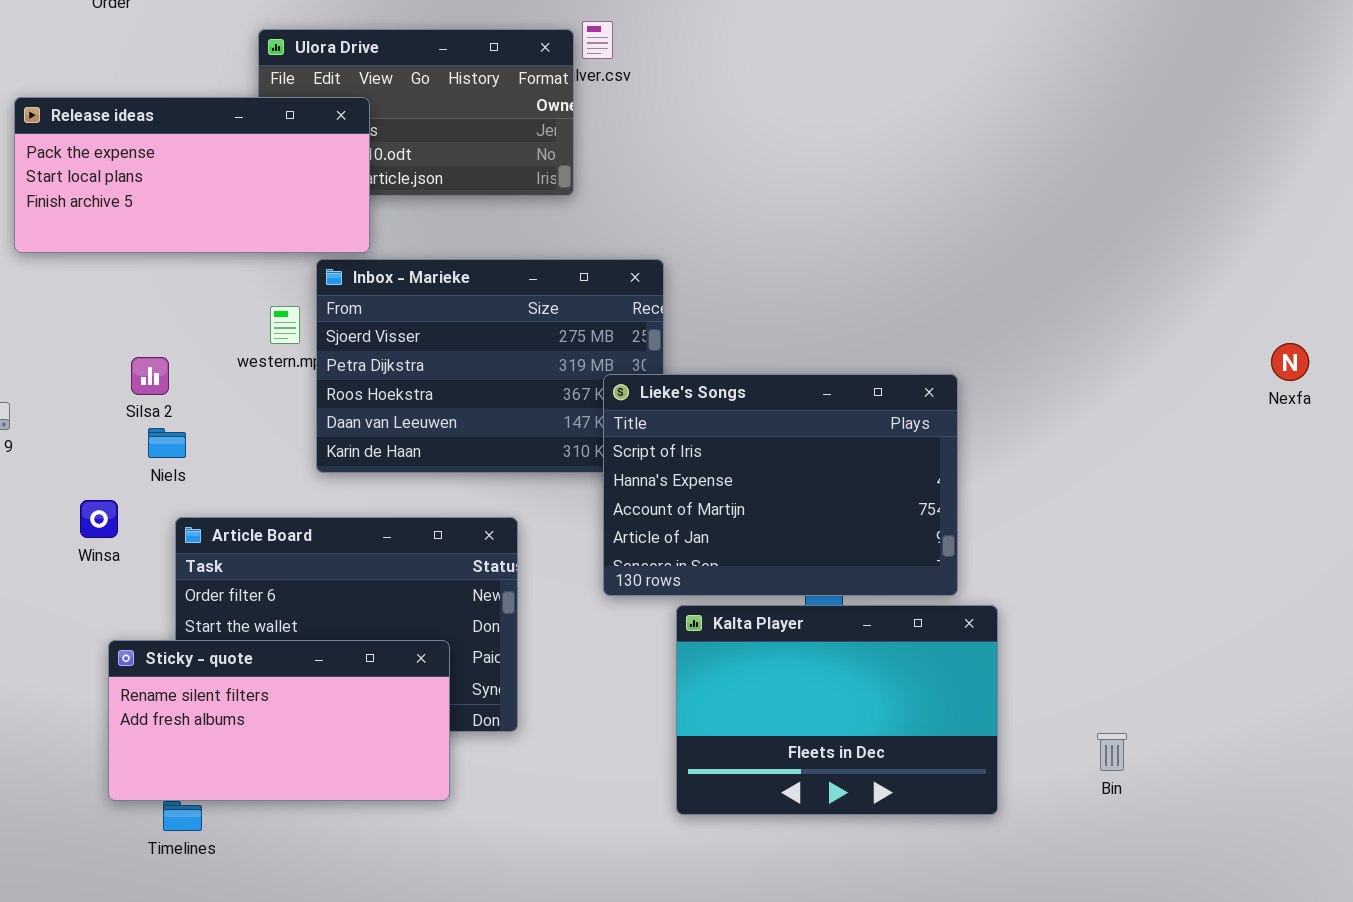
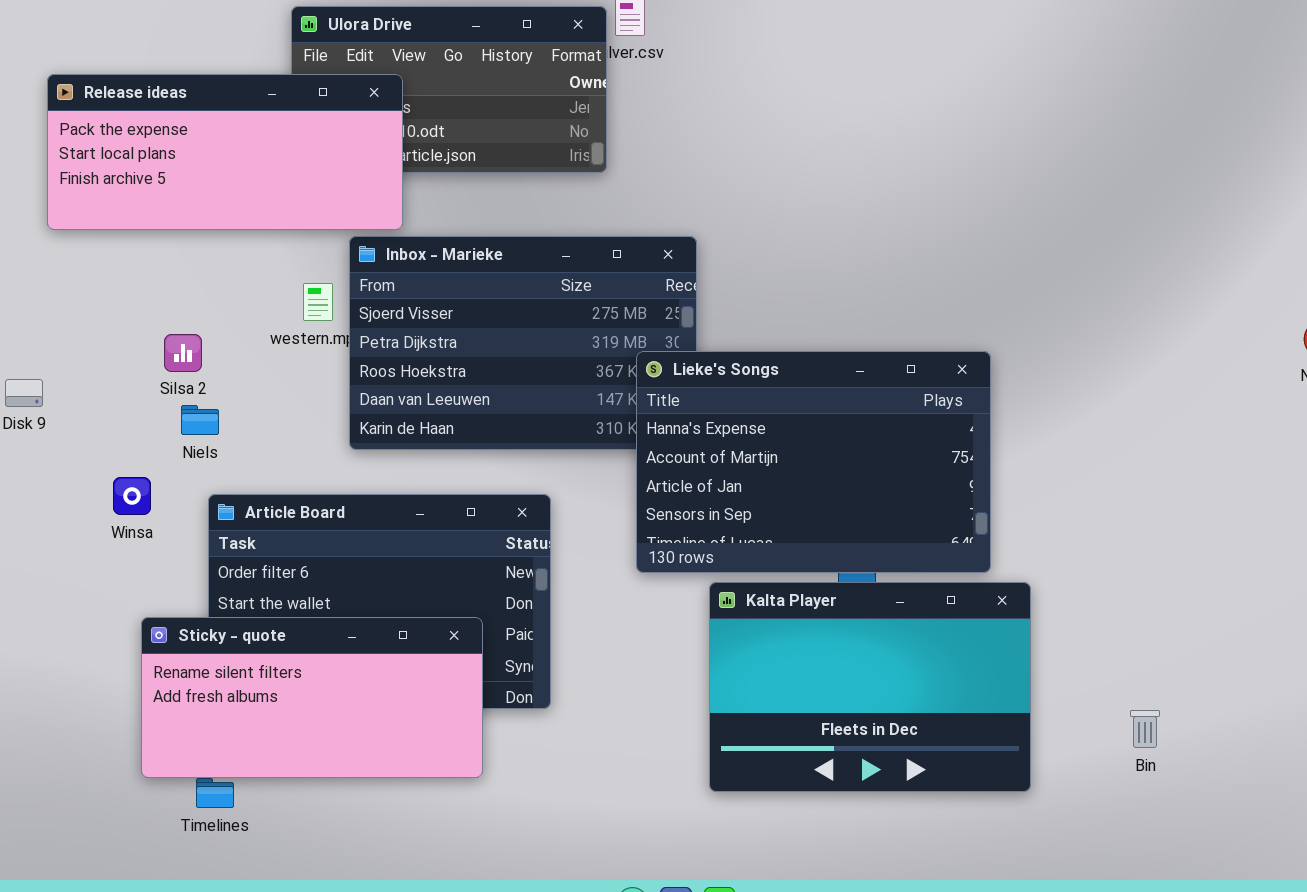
Lieke's Songs: [603,374,958,596] -> [636,351,991,573], scrolled down 1 row

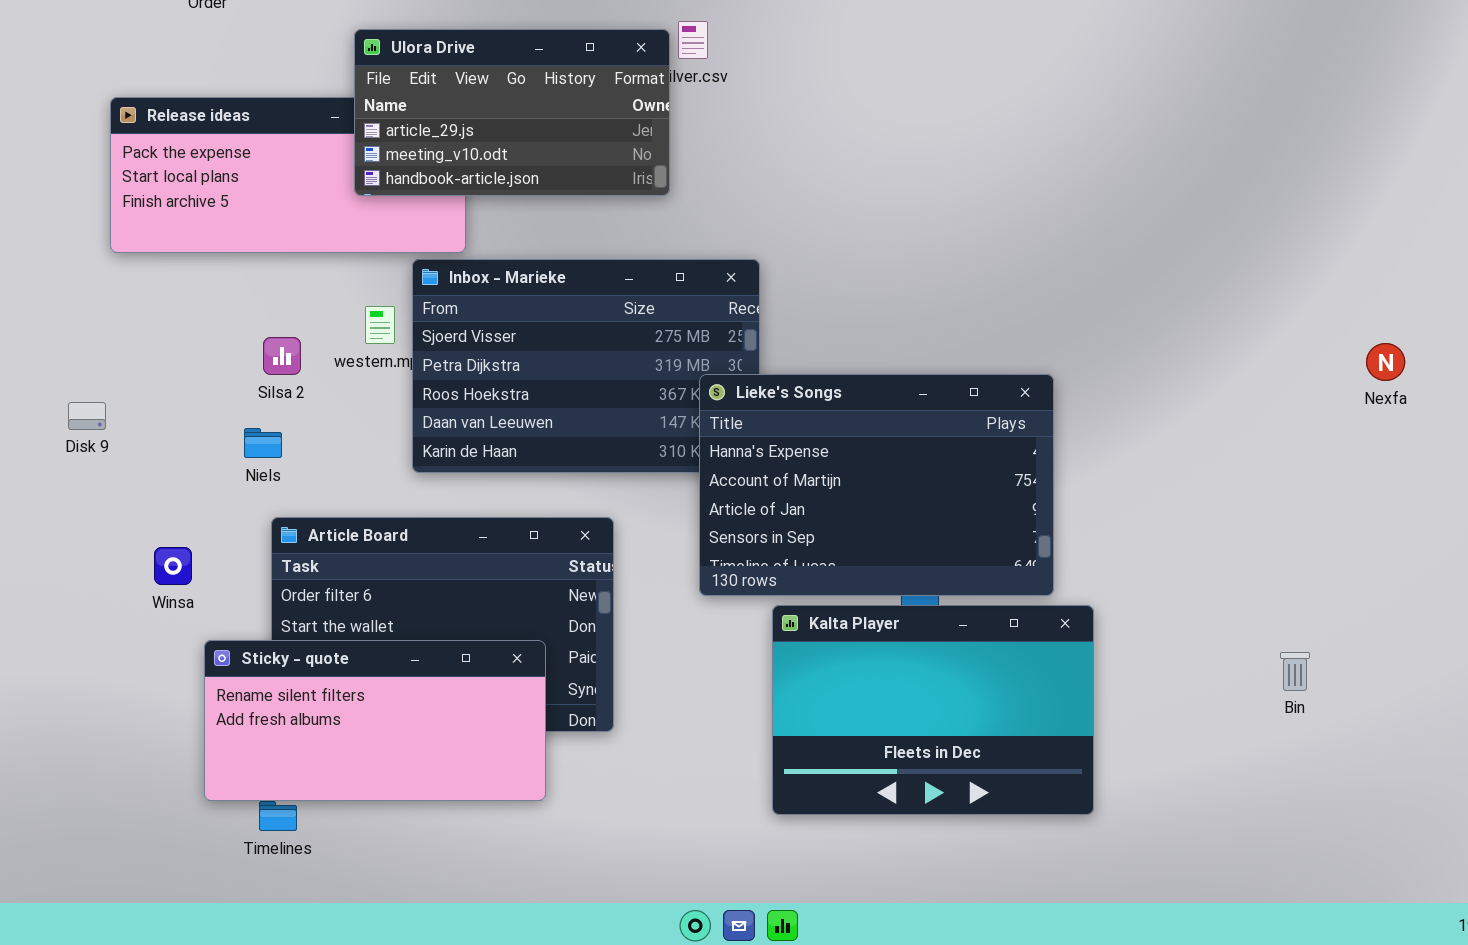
Ulora Drive: [291,6,607,173] -> [354,29,670,196], raised
Silsa 2: [164,334,202,372] -> [263,337,301,375], moved
Winsa: [113,477,151,515] -> [154,547,192,585], moved
Bin: [1130,710,1160,748] -> [1280,652,1310,691], moved

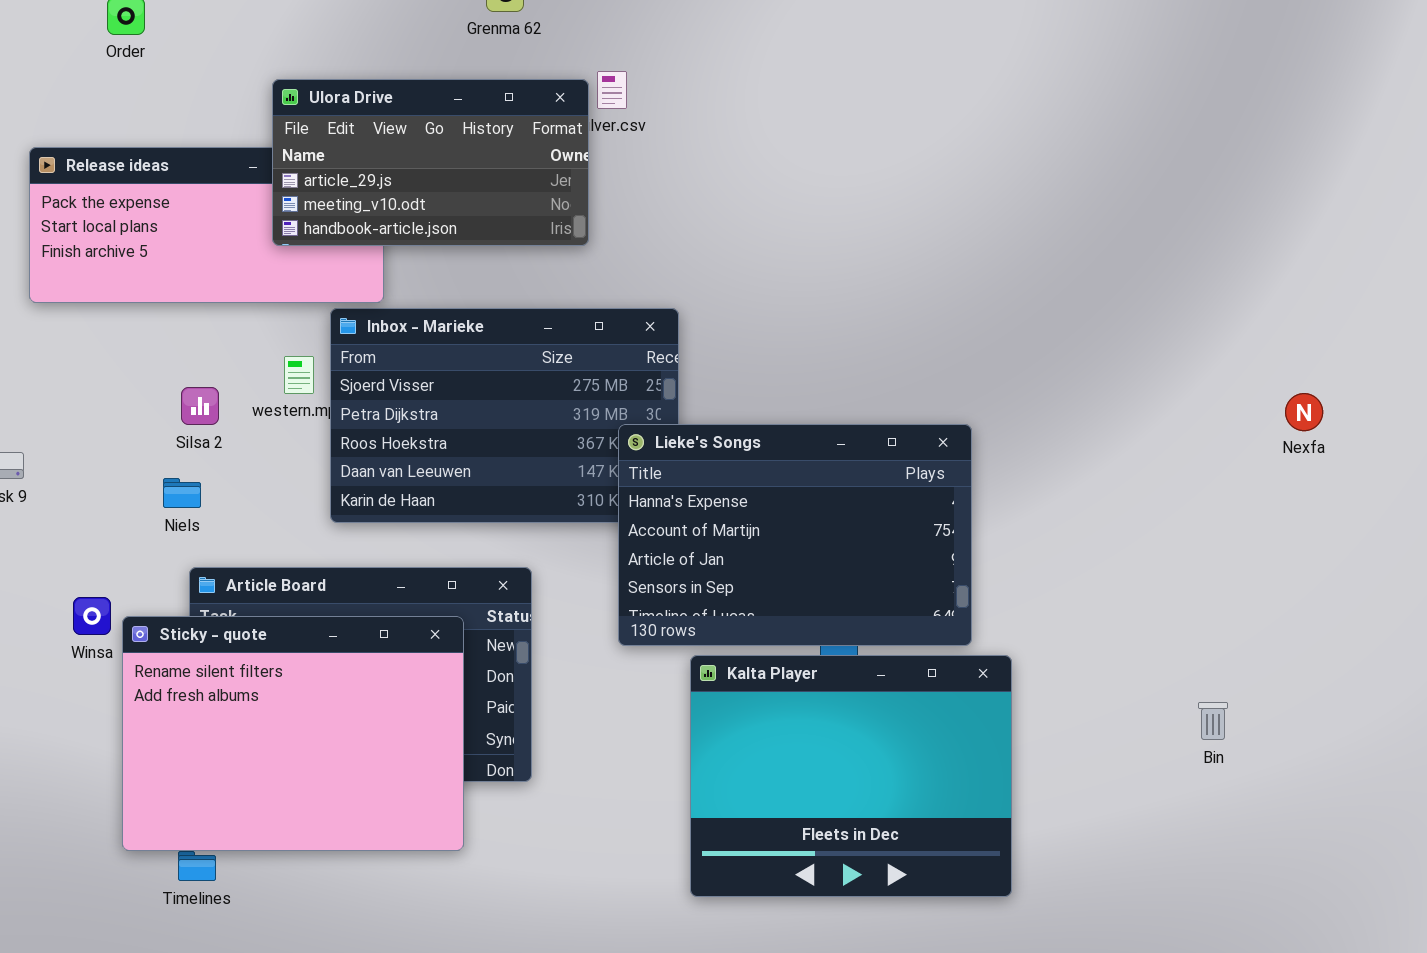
Kalta Player: [772,605,1094,815] -> [690,655,1012,897], resized
Sticky - quote: [204,640,546,801] -> [122,616,464,851], resized

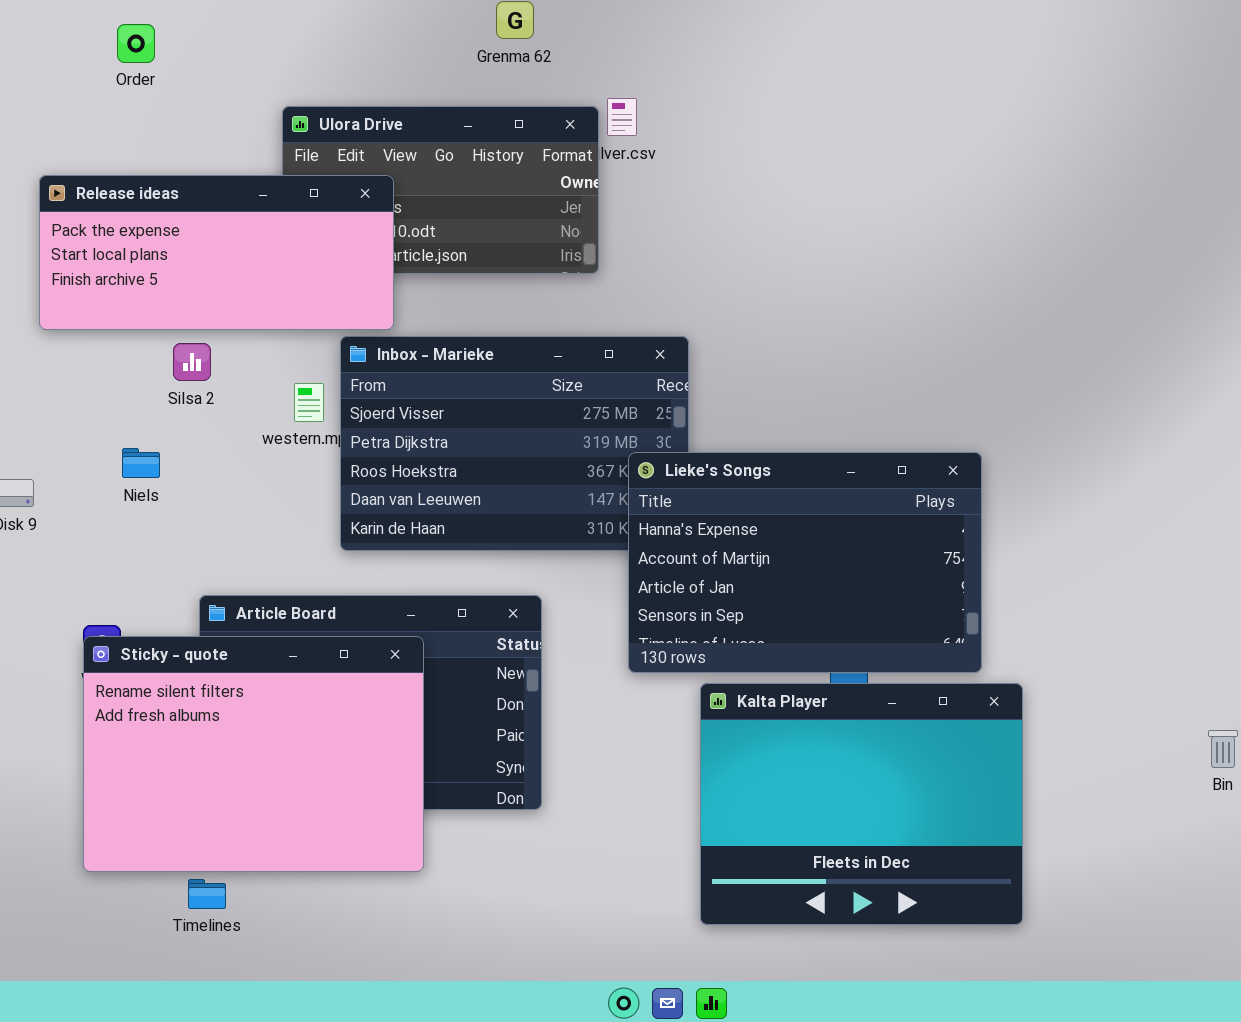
Release ideas: [29,147,384,303] -> [39,175,394,330], raised
Silsa 2: [181,387,219,425] -> [173,343,211,381], moved
Niels: [163,478,201,508] -> [122,448,160,478], moved
Sticky - quote: [122,616,464,851] -> [83,636,424,872], moved

